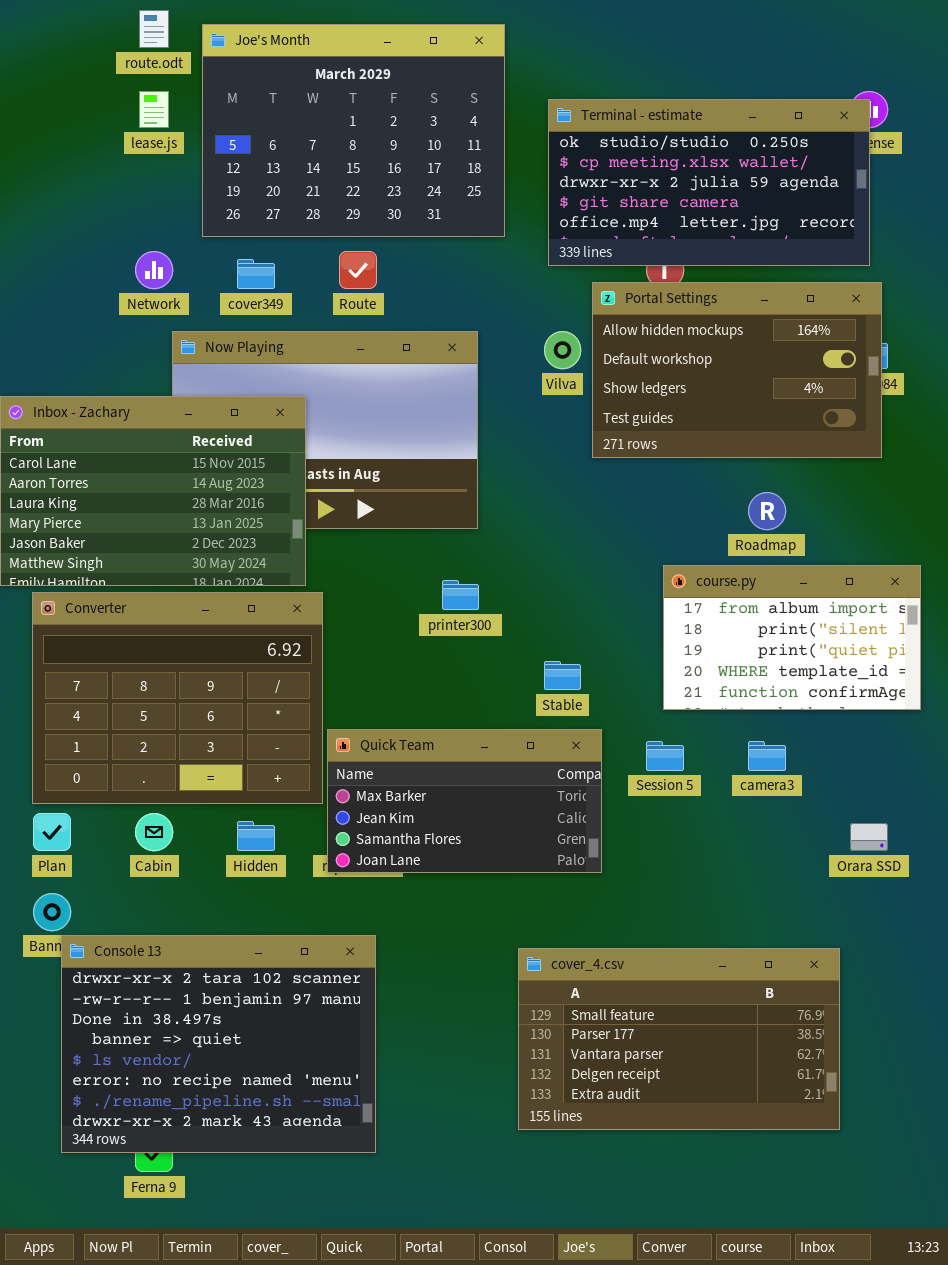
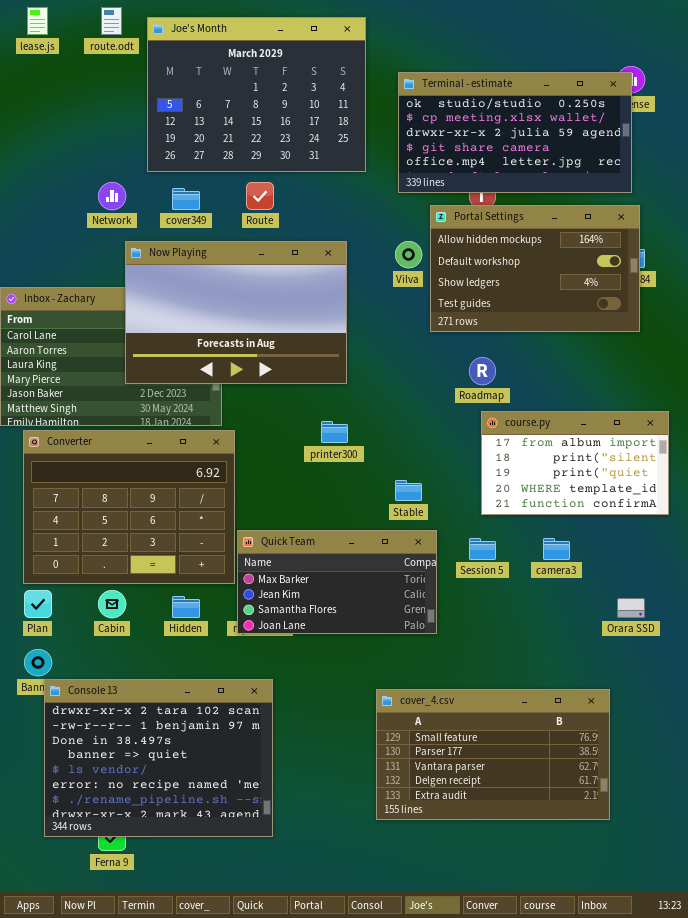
lease.js: [139,91,169,128] -> [27,7,48,35], moved
Now Playing: [172,331,478,529] -> [125,241,347,384], raised
Roadmap: [748,492,786,530] -> [469,357,496,385], moved

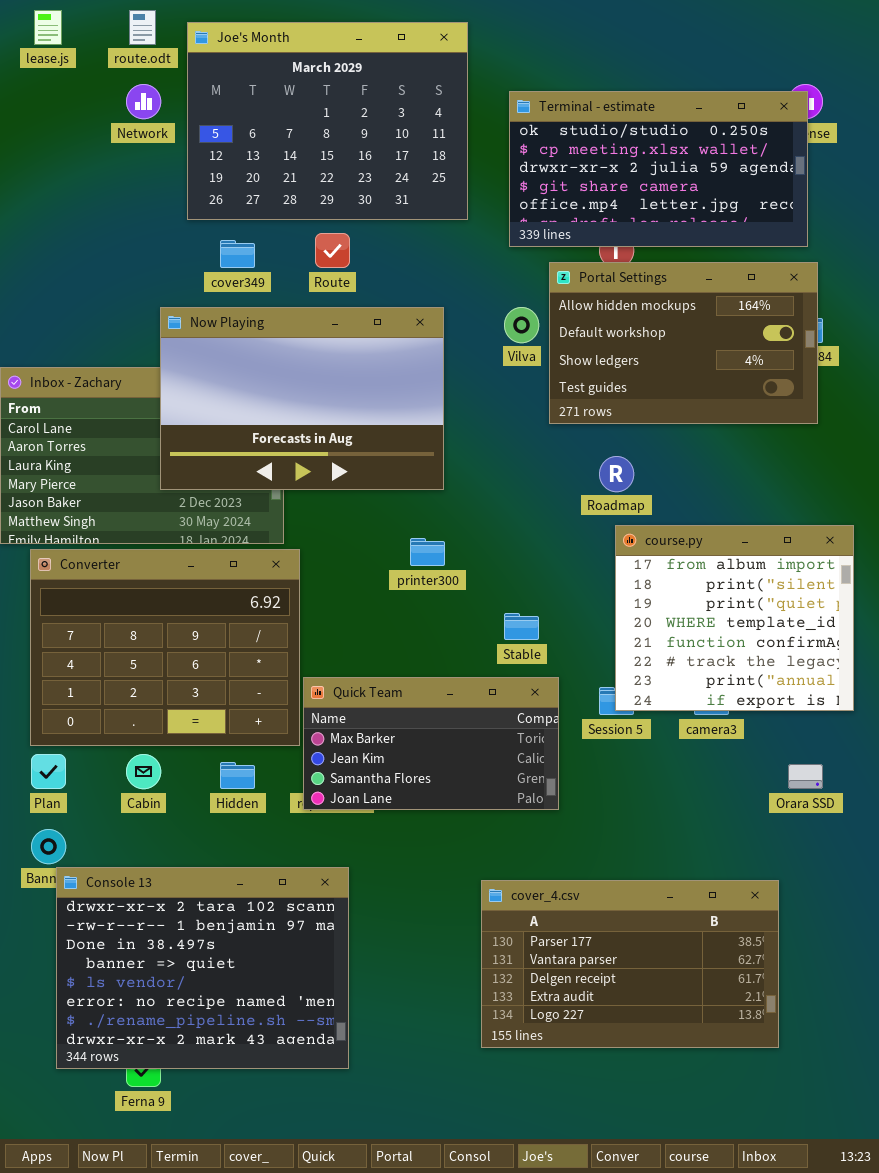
Network: [98,182,126,210] -> [126,84,161,119], moved
course.py: [481,411,669,515] -> [615,525,854,711], resized
cover_4.csv: [376,689,610,820] -> [481,880,779,1048], scrolled down 1 row

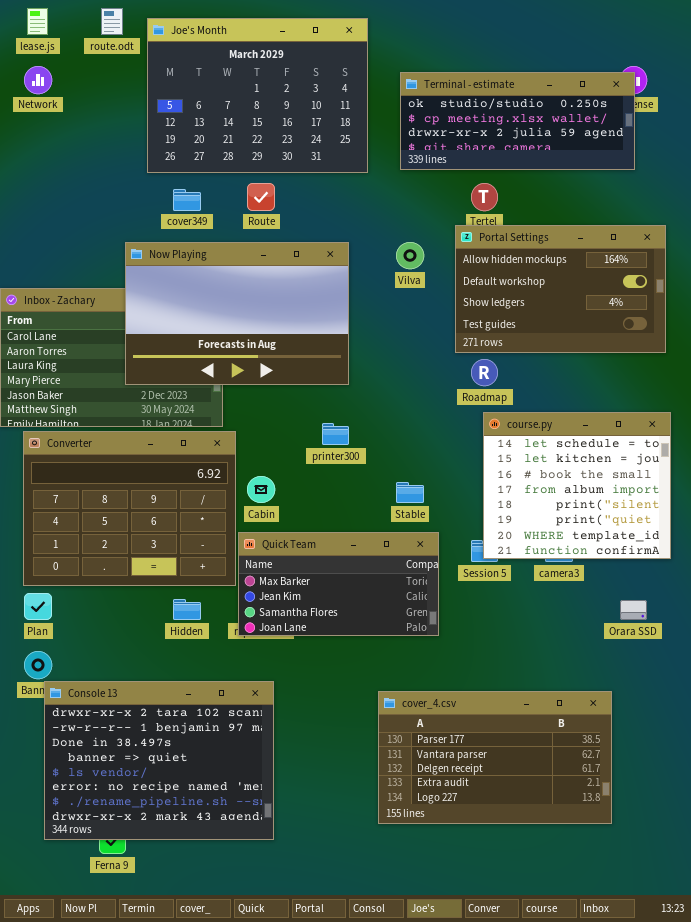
Network: [126,84,161,119] -> [24,66,52,94], moved
Terminal - estimate: [509,91,808,247] -> [400,72,635,170], resized
Portal Settings: [549,262,818,424] -> [455,225,666,353], moved
course.py: [615,525,854,711] -> [483,412,671,559], scrolled up 3 rows
Cabin: [126,754,161,789] -> [247,476,275,503], moved

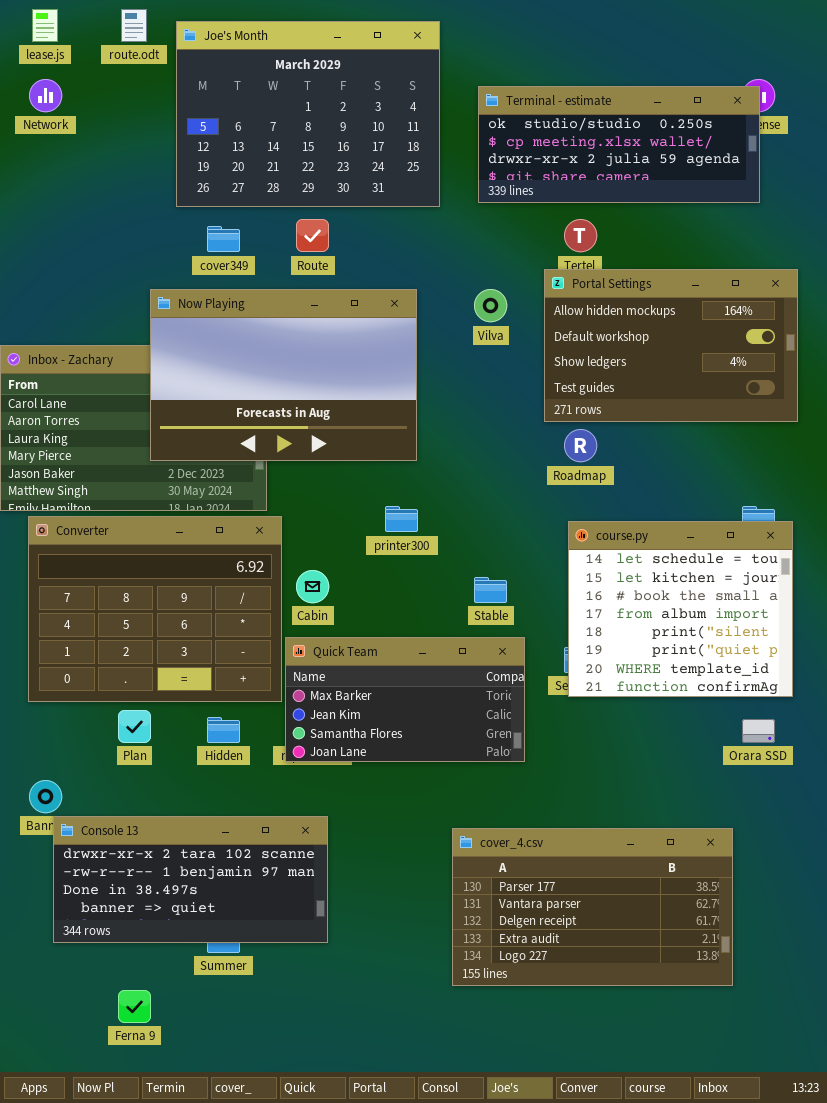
course.py: [483,412,671,559] -> [568,521,793,697], moved
Plan: [24,593,52,620] -> [118,710,151,743], moved
Console 13: [44,681,274,840] -> [53,816,328,943], resized

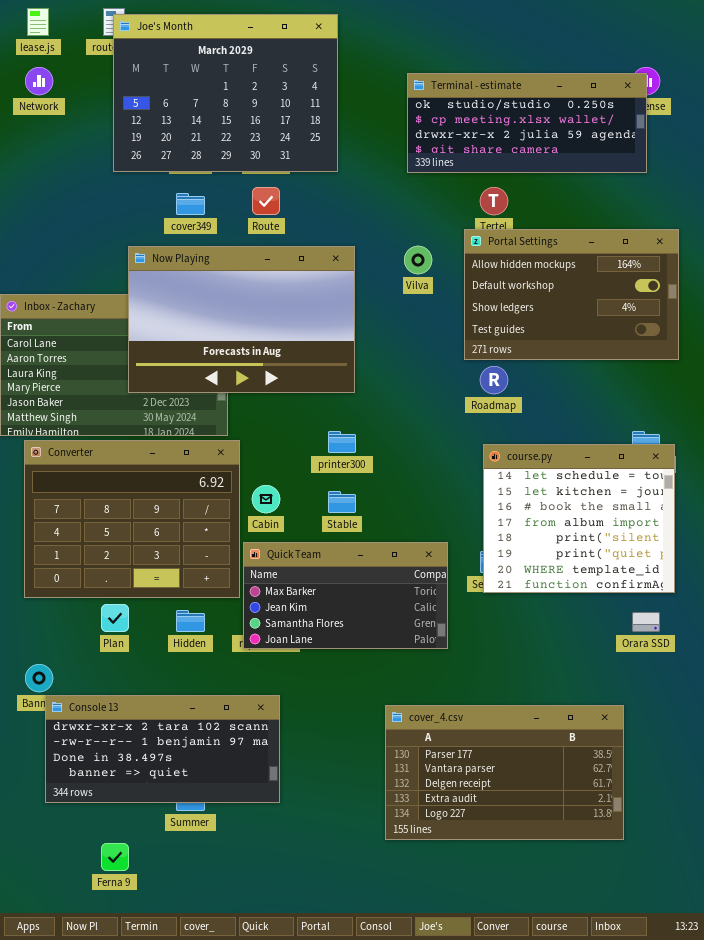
Joe's Month: [176,21,440,207] -> [113,14,338,172], moved
Stable: [474,577,507,603] -> [328,491,356,513], moved

